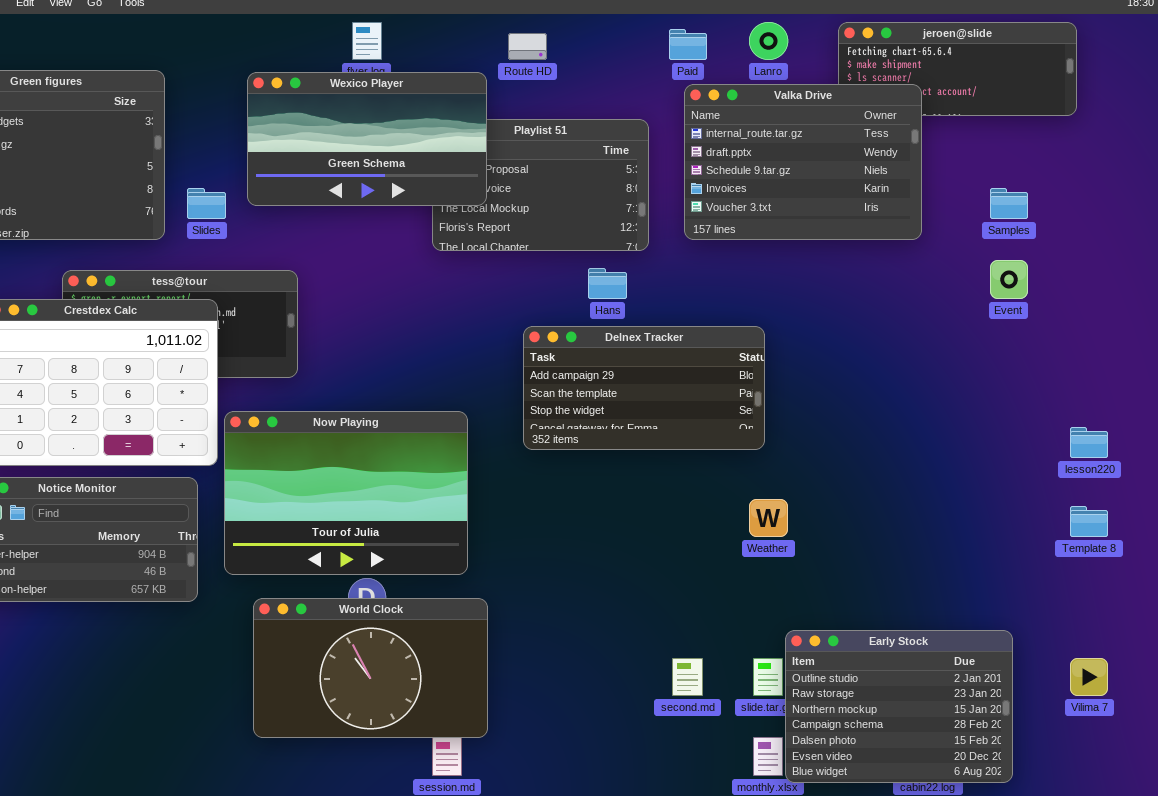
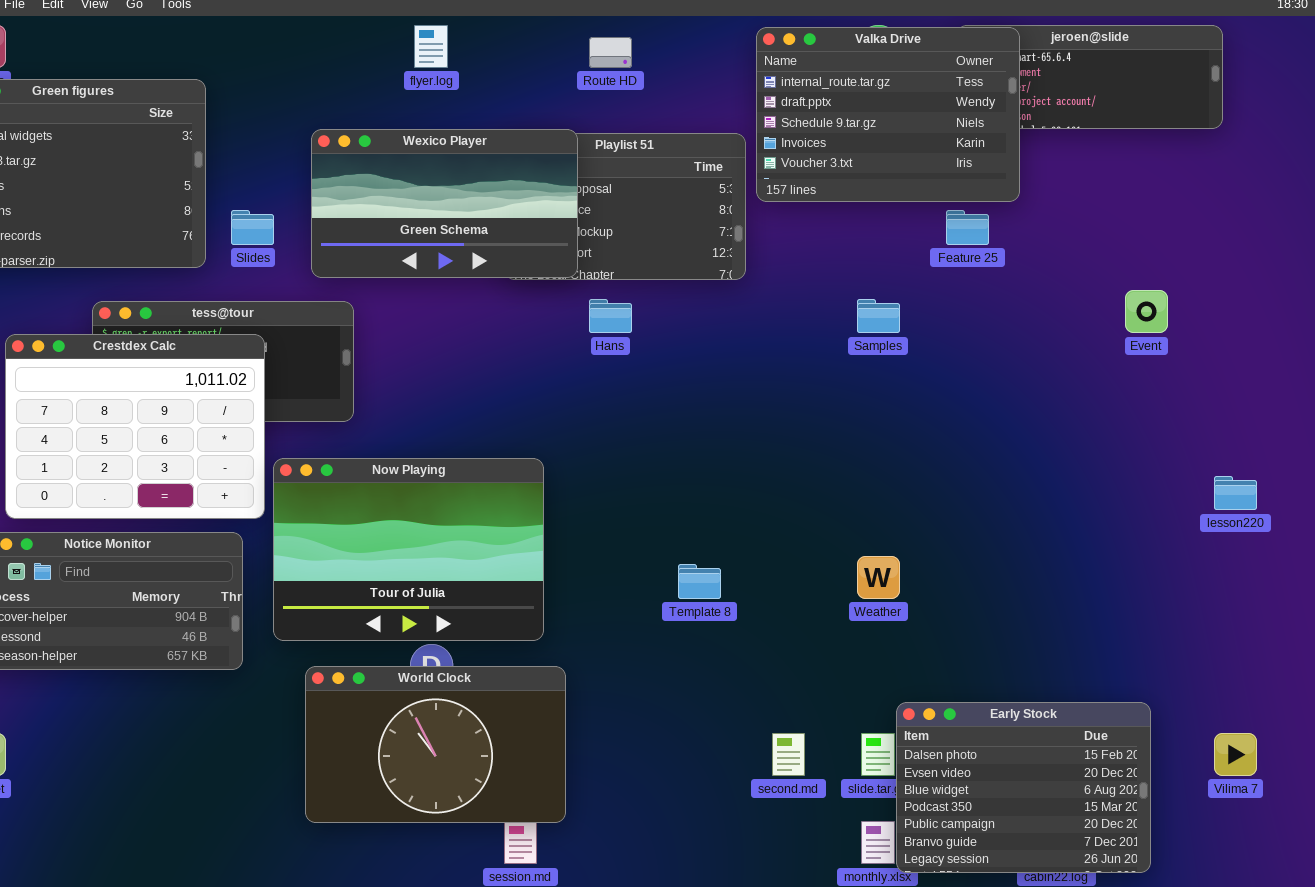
Wexico Player: [247,72,487,206] -> [311,129,578,278], moved
Valka Drive: [684,84,922,240] -> [756,27,1020,202], moved
Samples: [990,188,1028,219] -> [857,299,900,333], moved
Hans: [588,268,627,299] -> [589,299,632,333], moved
Delnex Tracker: [523,326,765,450] -> none, closed
Template 8: [1070,506,1108,537] -> [678,564,721,599], moved
Early Stock: [785,630,1013,783] -> [896,702,1151,873], scrolled down 4 rows

